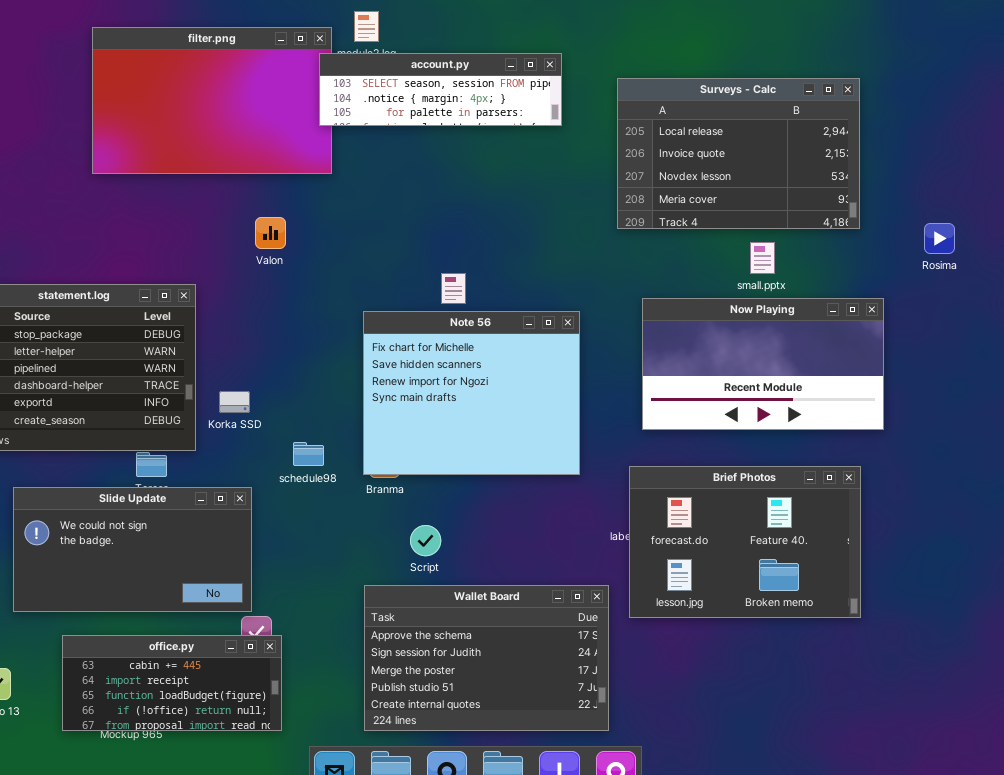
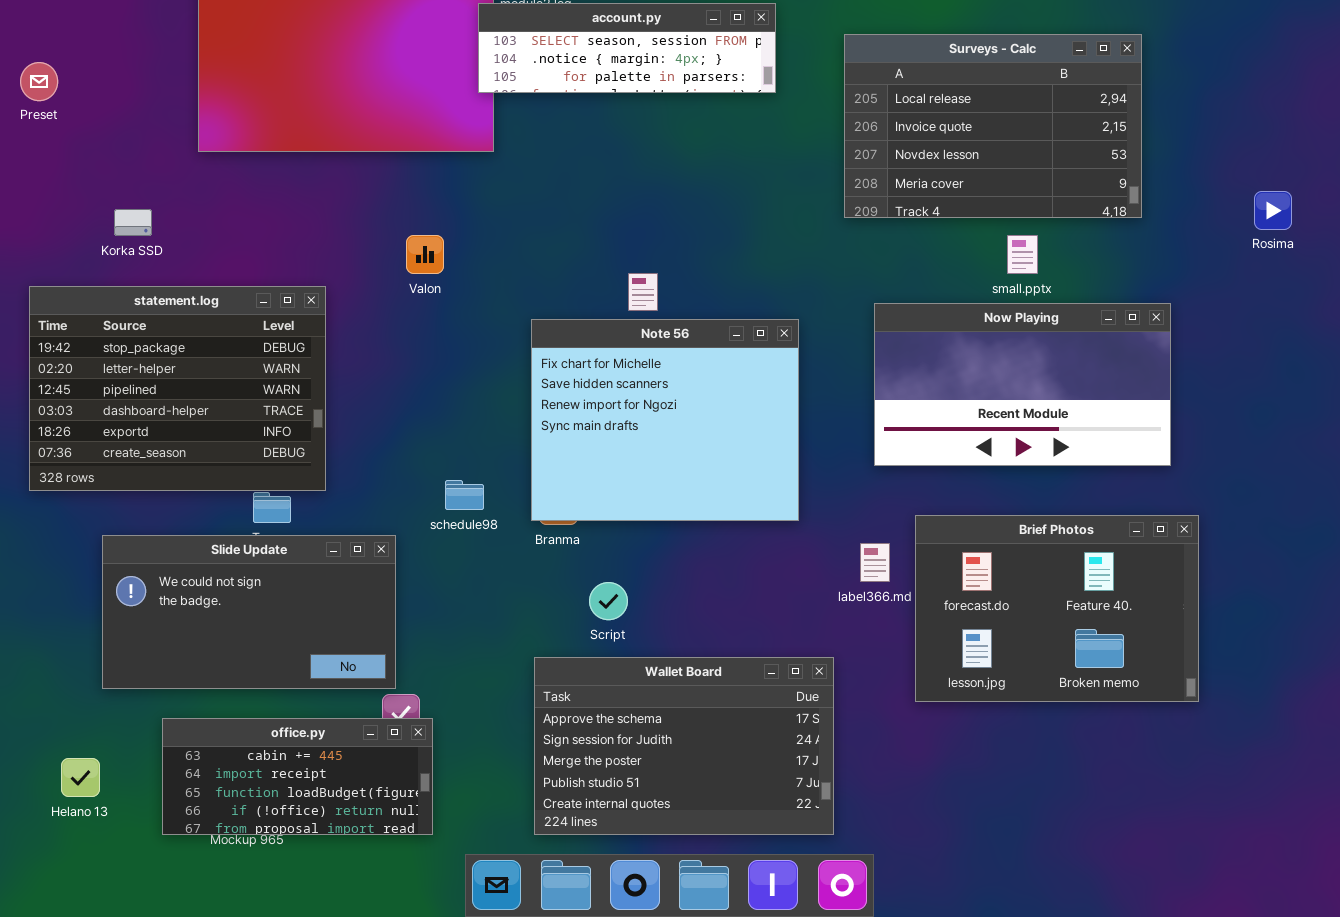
Valon: [255,217,286,249] -> [406,235,444,274], moved
Rosima: [924,223,955,254] -> [1254,191,1292,230], moved
Korka SSD: [219,391,250,413] -> [114,209,152,236], moved
Brief Photos: [629,466,861,618] -> [915,515,1199,702], moved

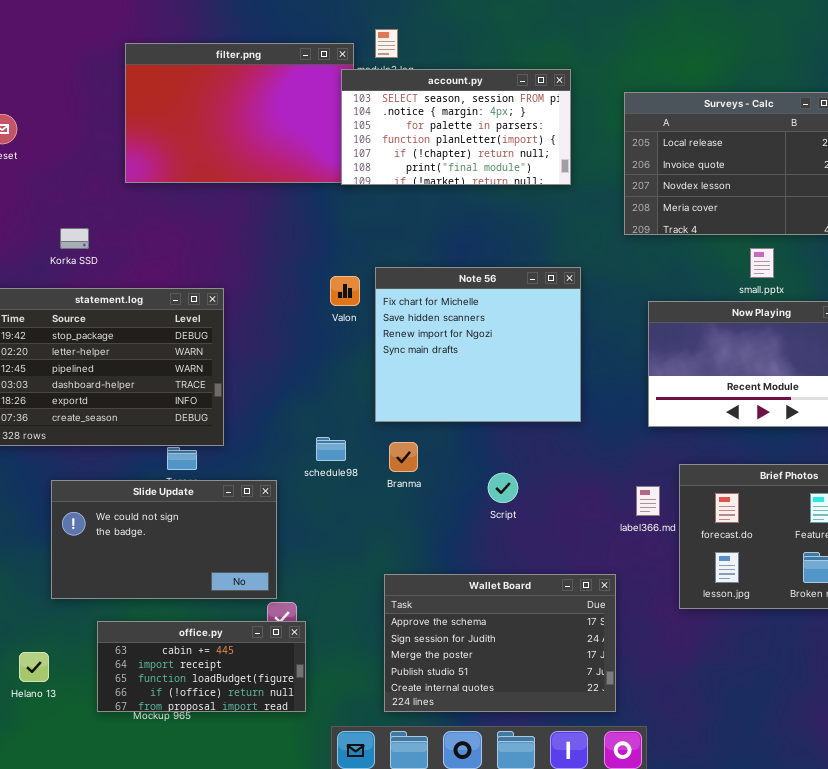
account.py: [478,3,776,93] -> [341,69,571,185], resized
Valon: [406,235,444,274] -> [330,276,360,306], moved
Note 56: [531,319,799,521] -> [375,267,581,422], moved
Script: [589,582,628,620] -> [488,473,518,503], moved

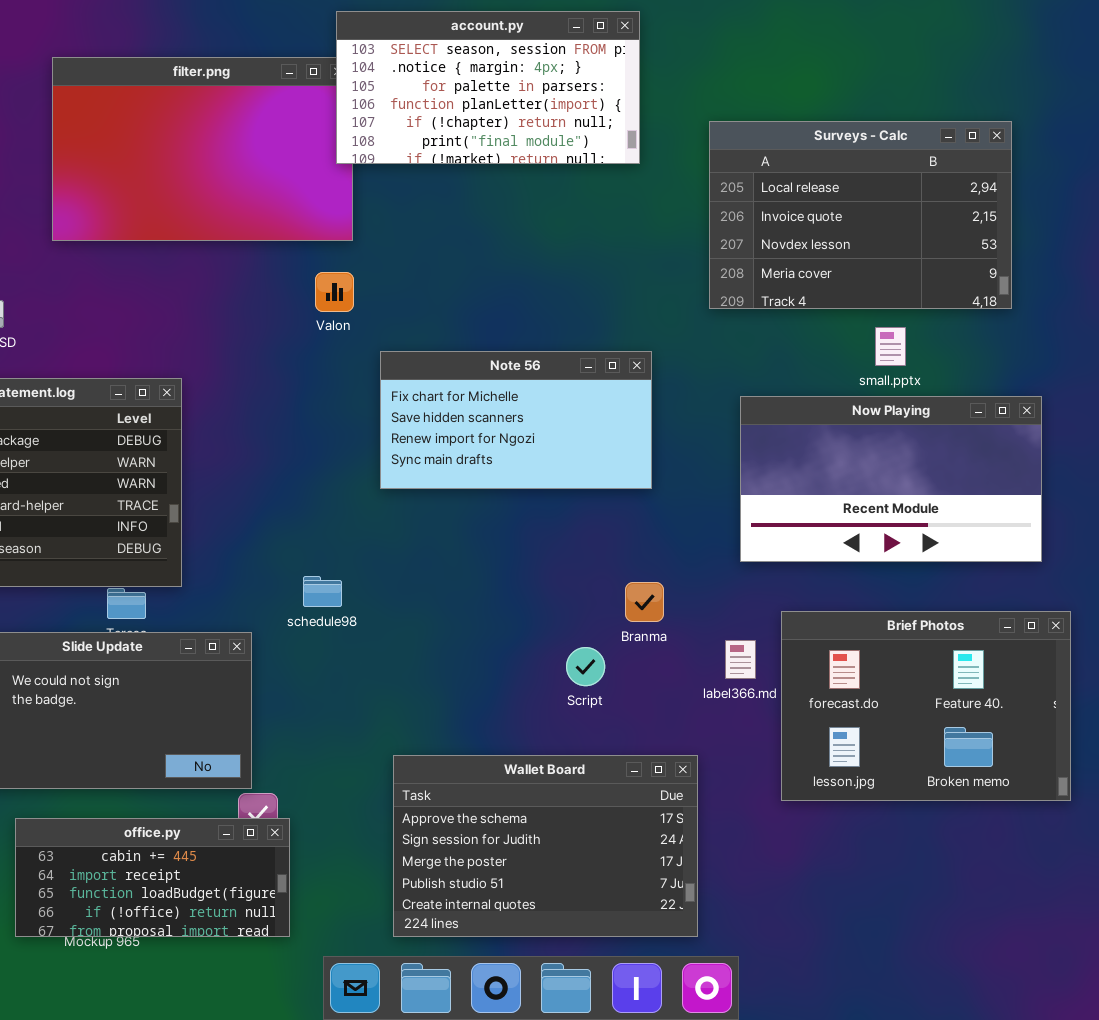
account.py: [341,69,571,185] -> [336,11,640,164], moved
Note 56: [375,267,581,422] -> [380,351,652,489], resized
Valon: [330,276,360,306] -> [315,272,354,312], moved
Branma: [389,442,418,472] -> [625,582,664,622], moved
Script: [488,473,518,503] -> [566,647,605,686], moved

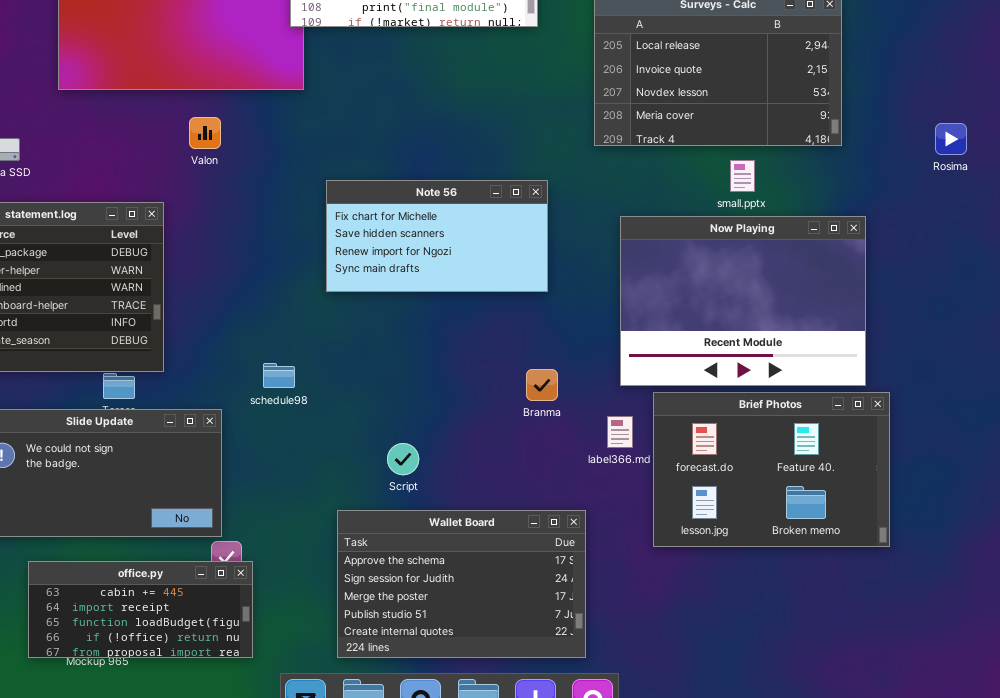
Valon: [315,272,354,312] -> [189,117,221,149], moved
Now Playing: [740,396,1042,562] -> [620,216,866,386], resized
Script: [566,647,605,686] -> [387,443,419,475], moved

